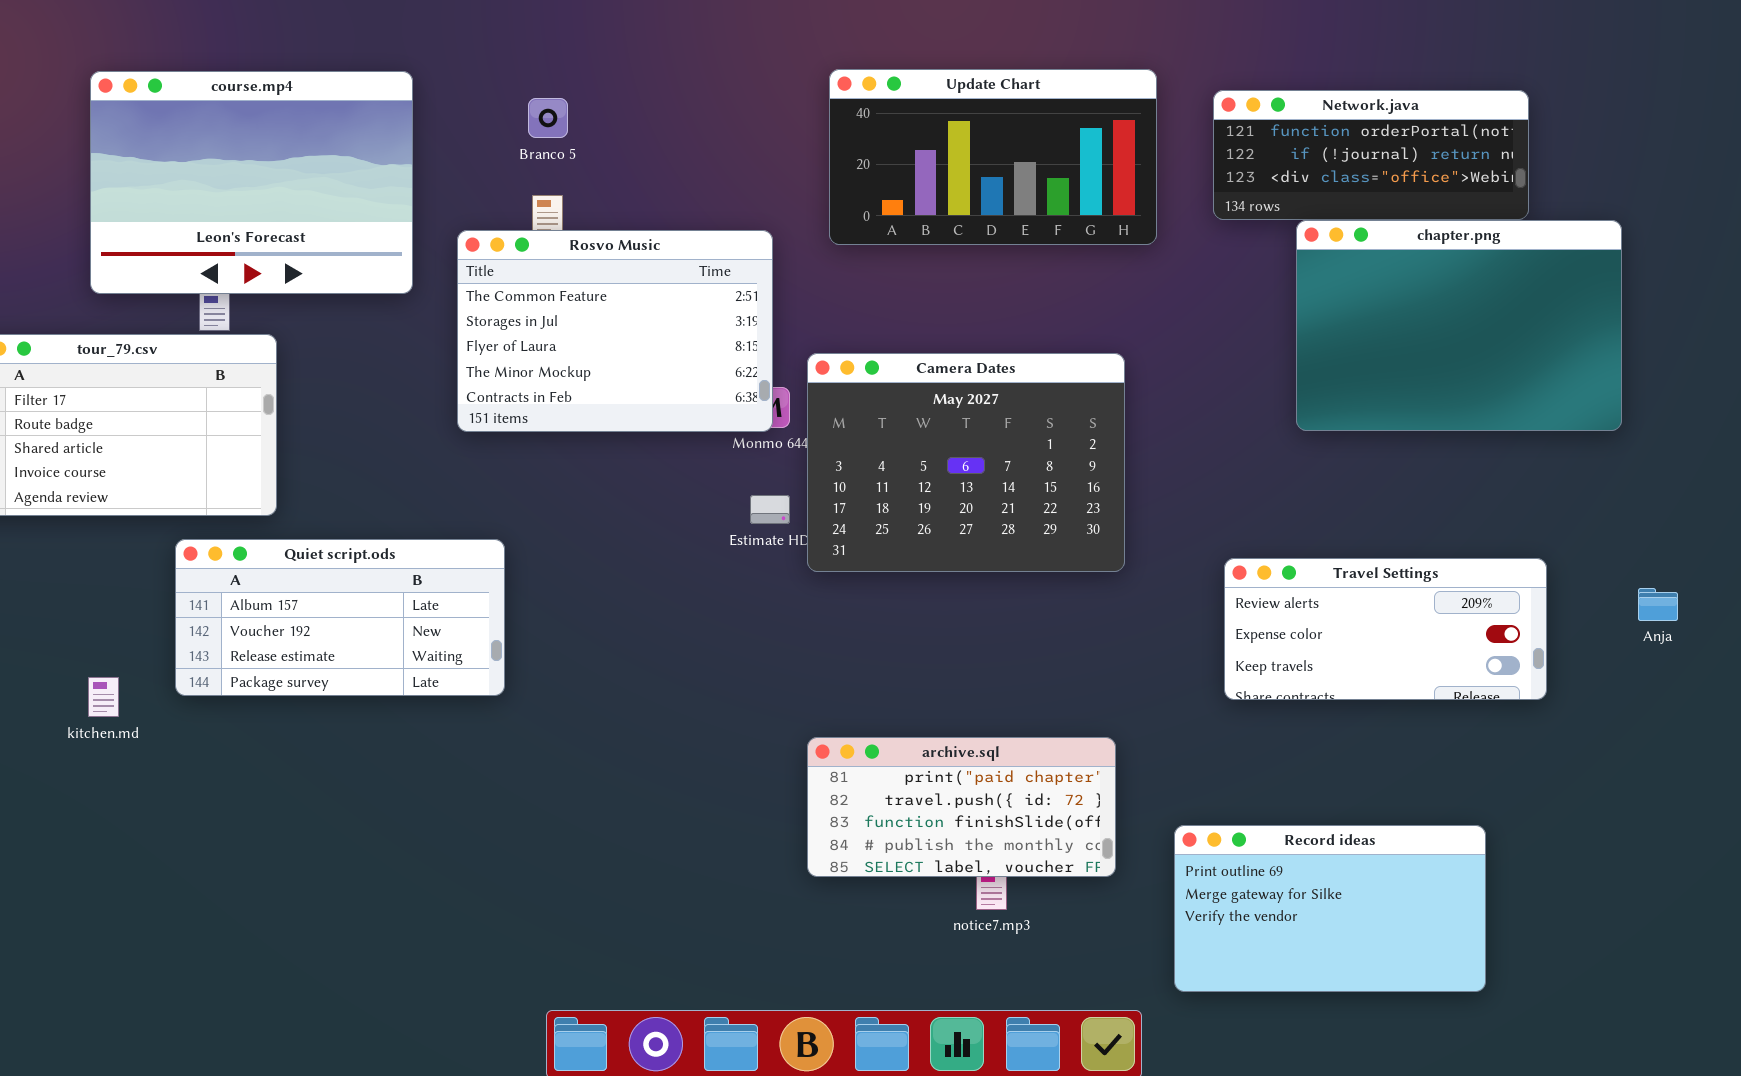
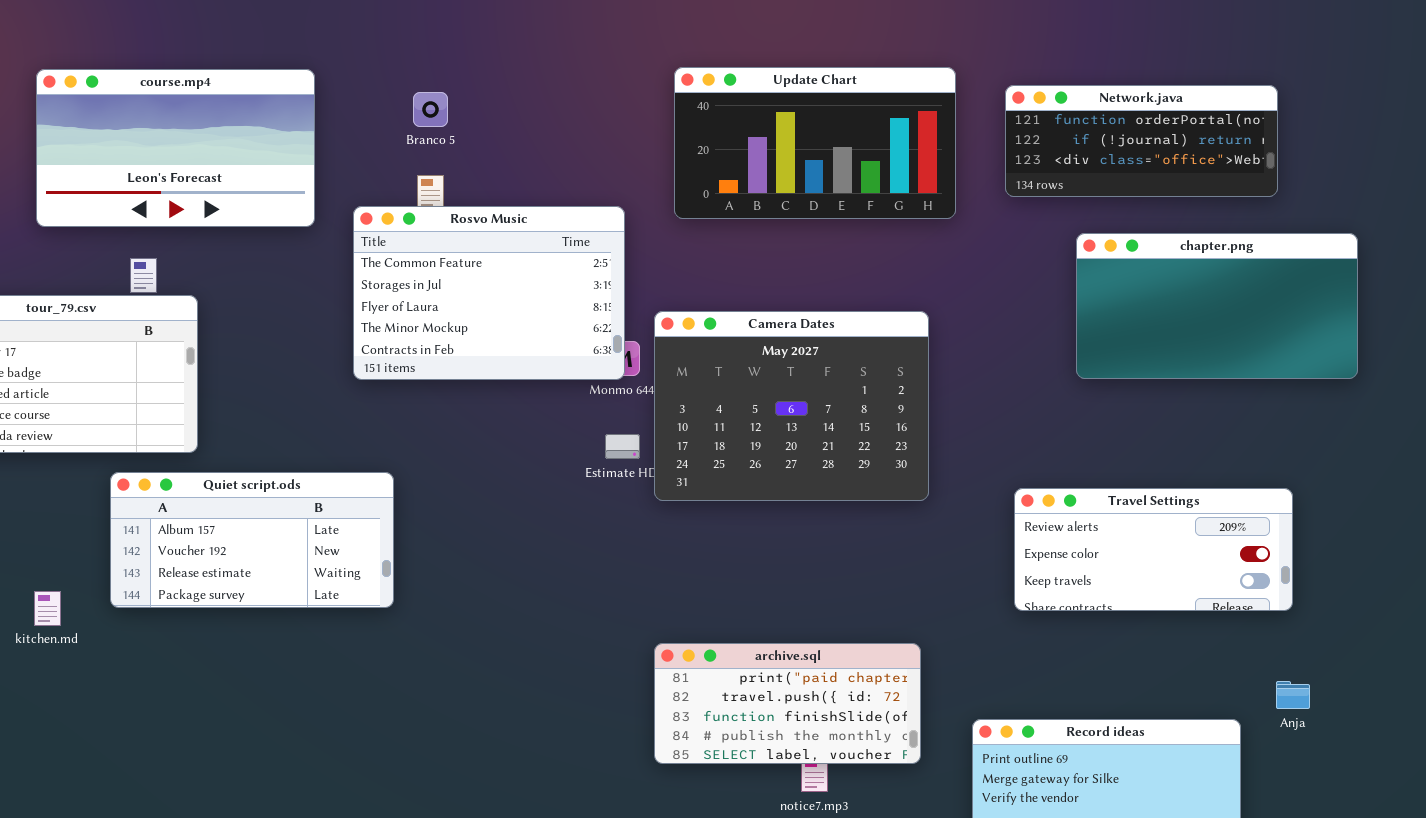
course.mp4: [90,71,413,294] -> [36,69,315,227], resized
chapter.png: [1296,220,1622,431] -> [1076,233,1358,379], resized
Anja: [1638,588,1678,621] -> [1276,681,1310,709], moved

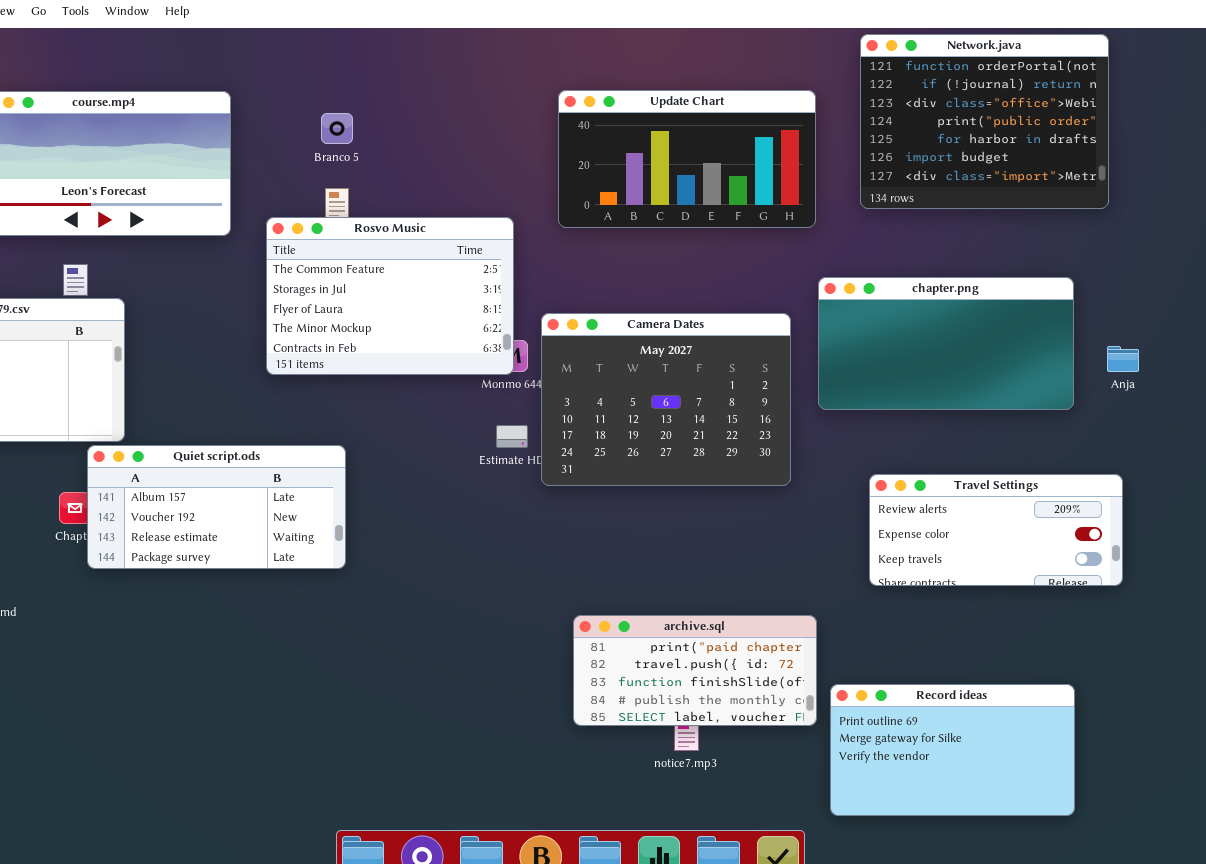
Network.java: [1005,85,1278,197] -> [860,34,1109,209], resized
chapter.png: [1076,233,1358,379] -> [818,277,1074,410], moved
Quiet script.ods: [110,472,394,608] -> [87,445,346,569], moved
archive.sql: [654,643,921,764] -> [573,615,817,726], moved
Anja: [1276,681,1310,709] -> [1107,346,1139,372], moved

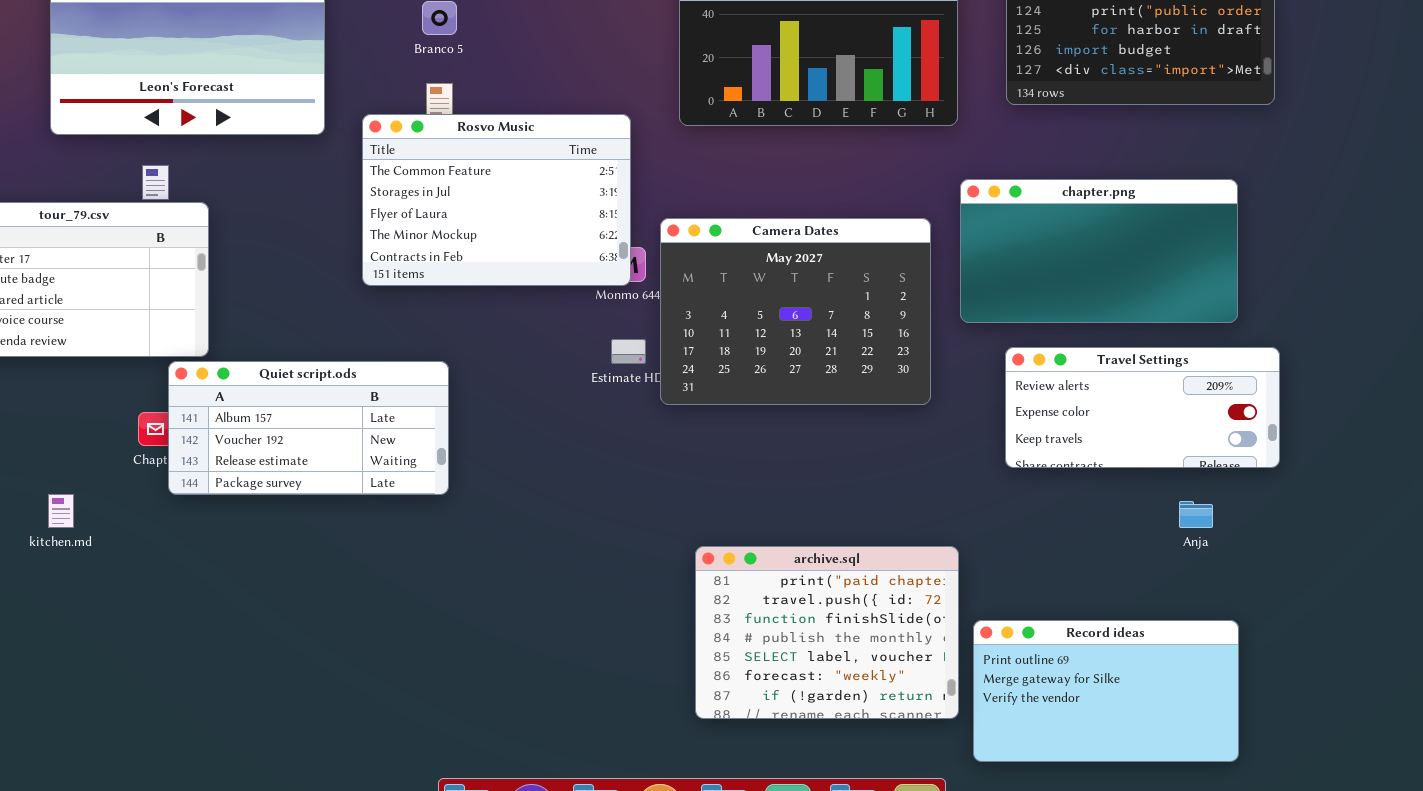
Anja: [1107,346,1139,372] -> [1179,501,1213,528], moved
Travel Settings: [869,474,1123,586] -> [1005,347,1280,468], moved
archive.sql: [573,615,817,726] -> [695,546,959,719], resized

